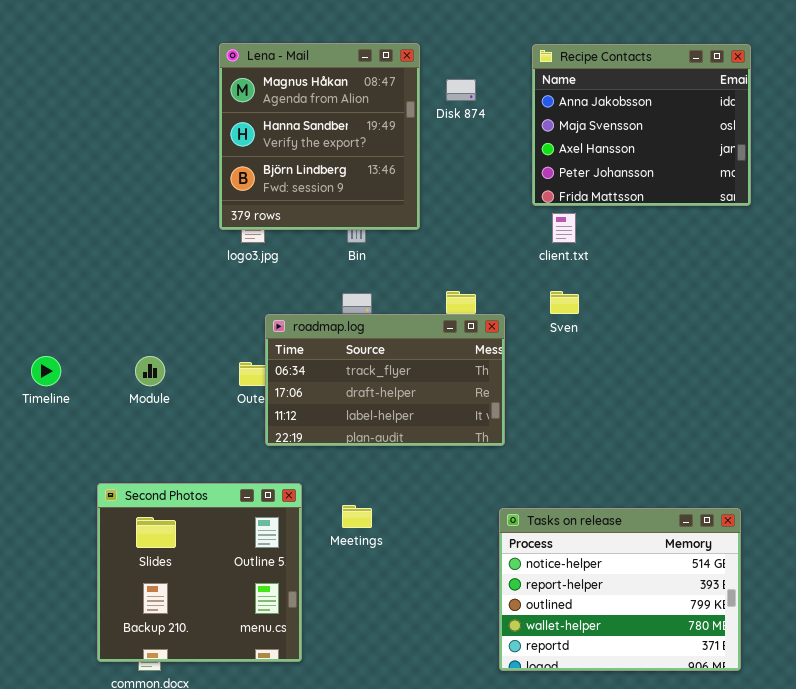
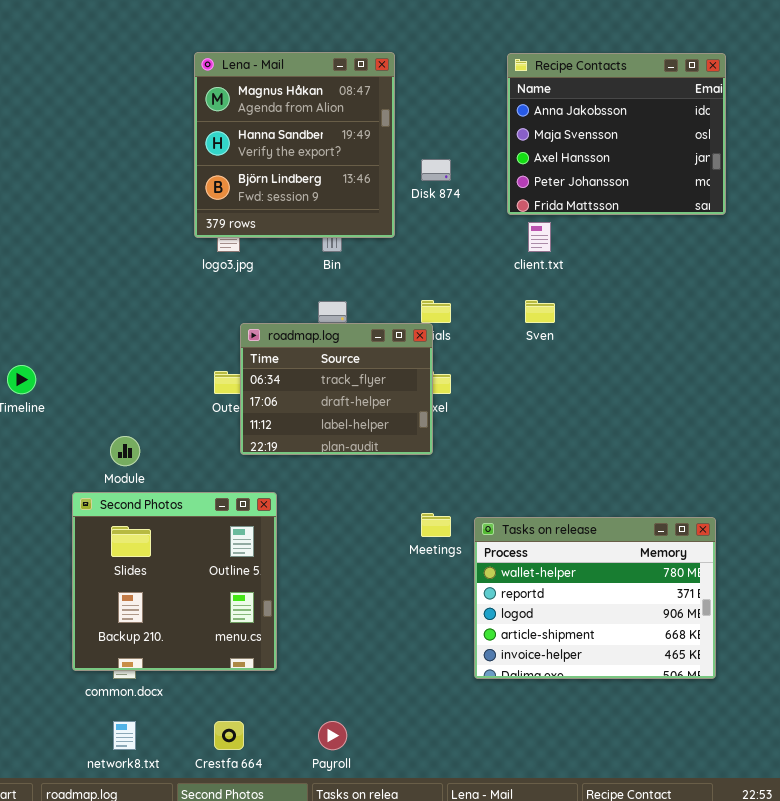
Disk 874: [446,79,476,101] -> [421,159,451,181], moved
roadmap.log: [265,314,505,446] -> [240,323,433,455], resized
Module: [135,356,165,386] -> [110,436,140,466], moved
Meetings: [342,505,372,528] -> [421,513,451,537], moved
Tasks on release: [499,508,741,671] -> [474,517,716,679], scrolled down 3 rows

